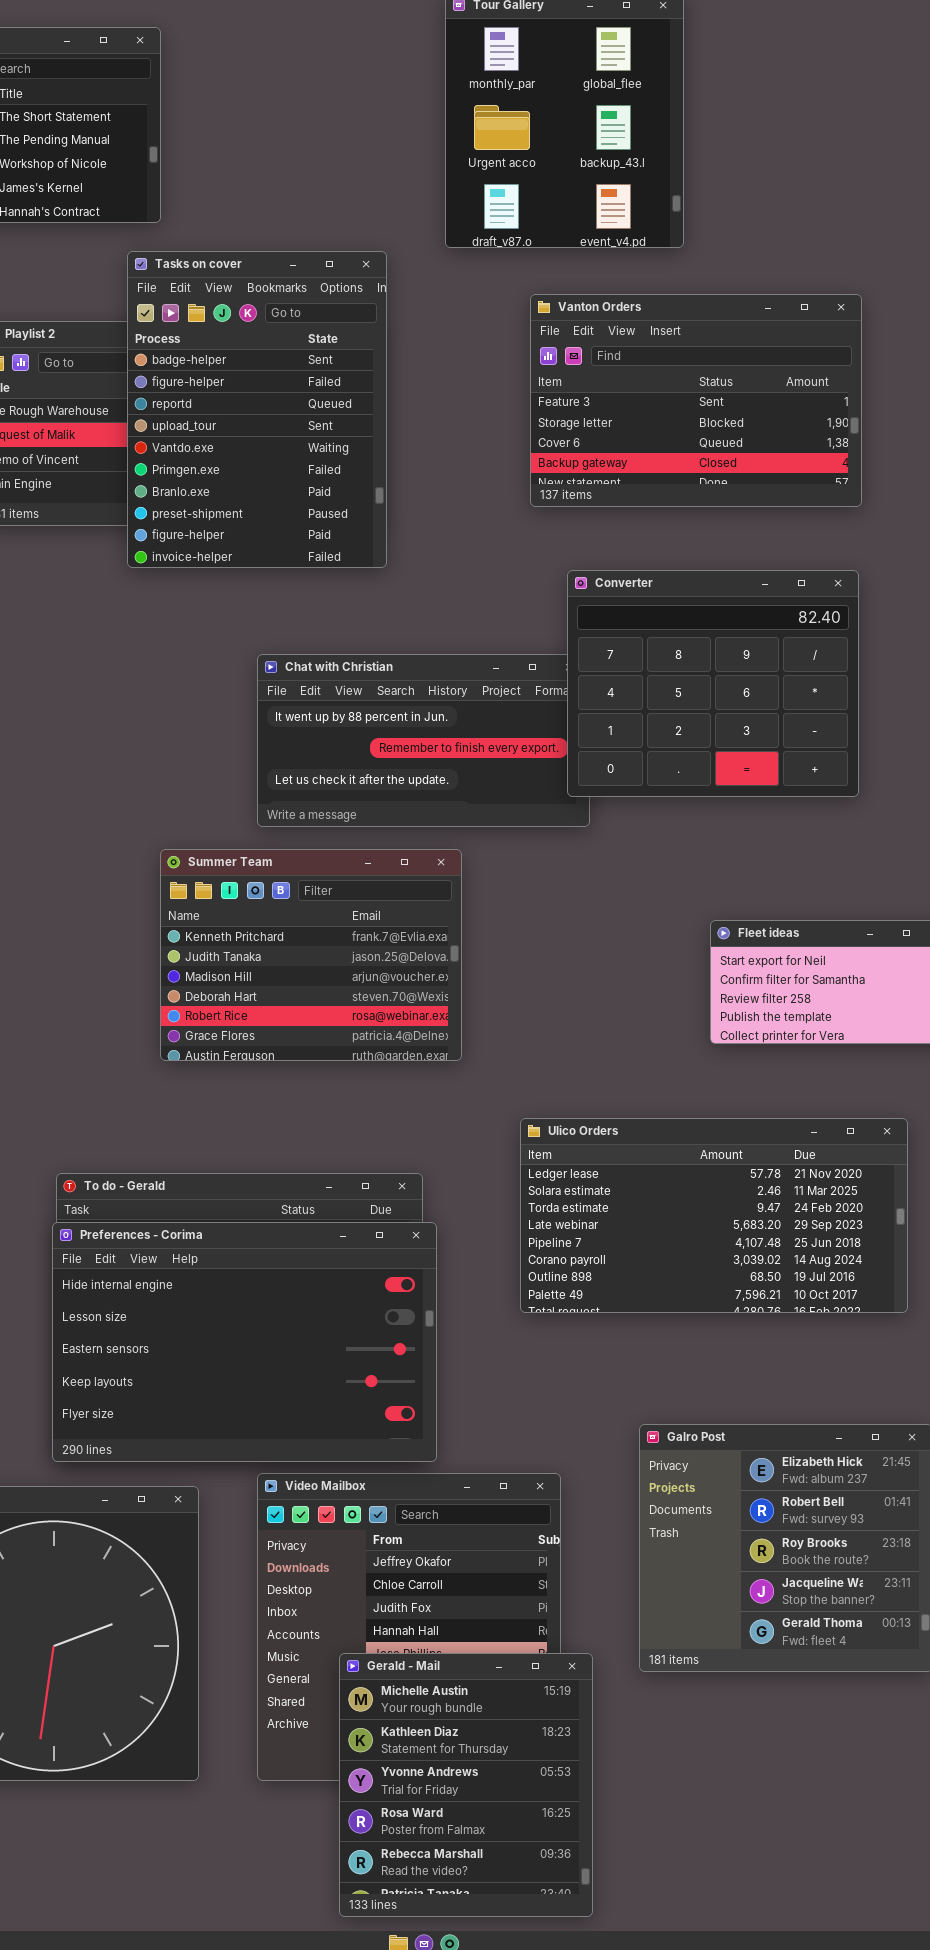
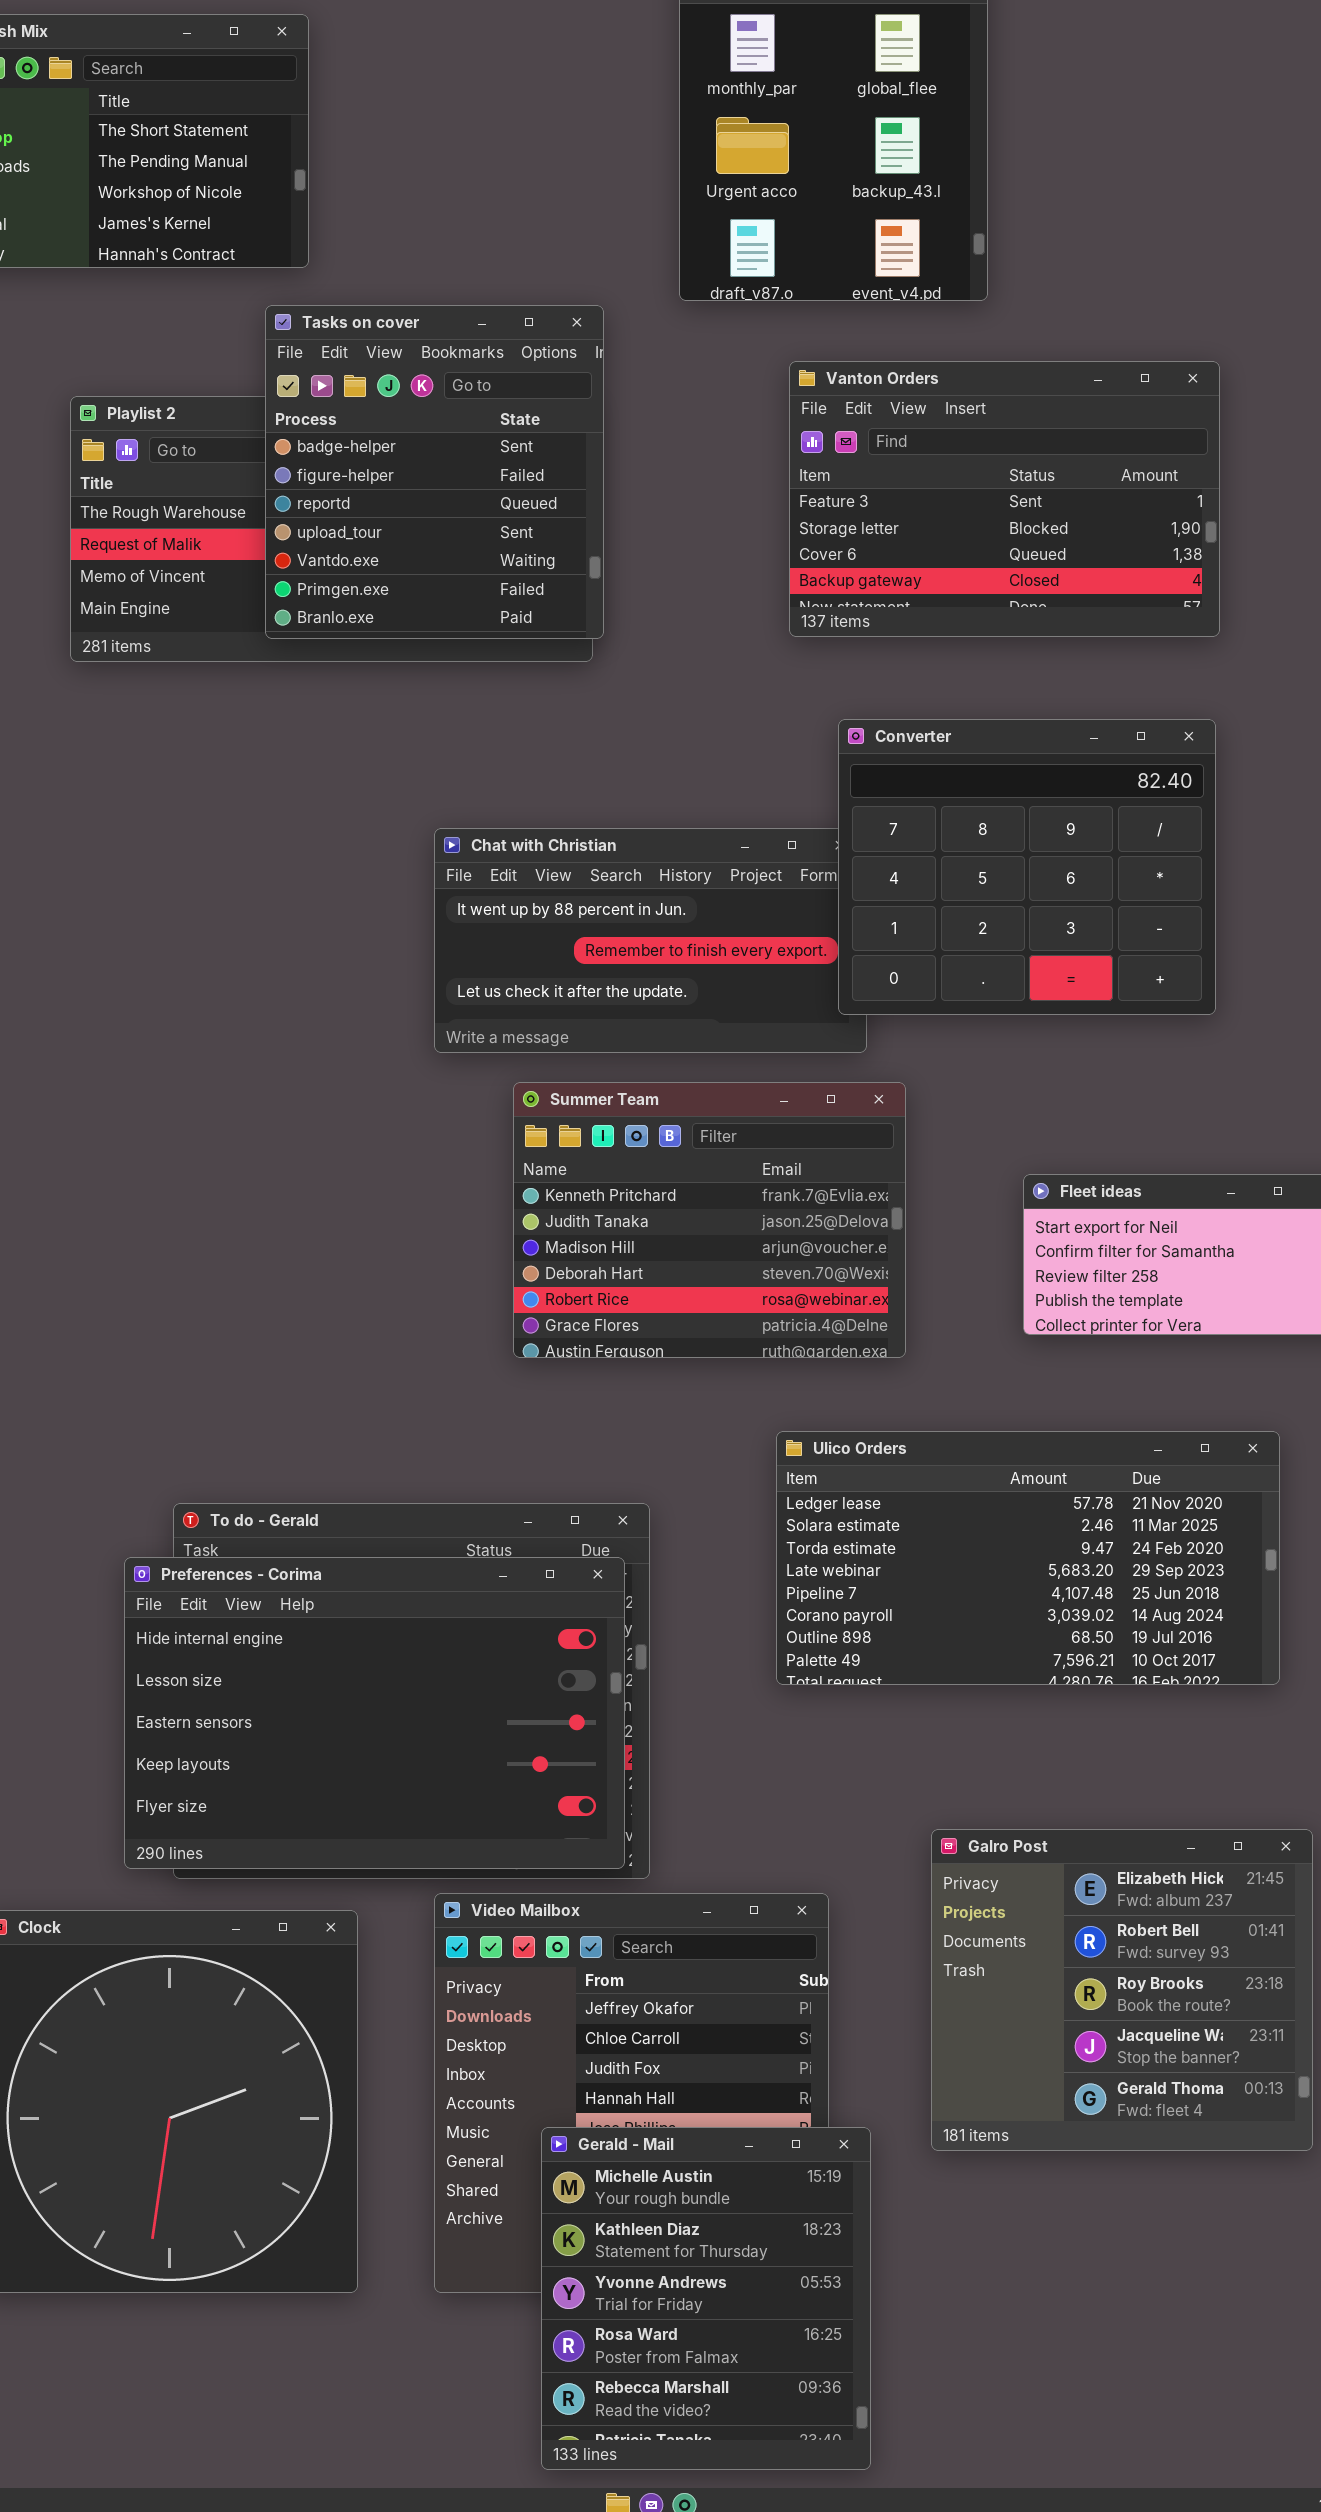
Tasks on cover: [127,251,387,568] -> [265,305,604,639], resized
Summer Team: [160,849,462,1061] -> [513,1082,906,1358], moved
Preferences - Corima: [52,1222,437,1462] -> [124,1557,625,1869], moved

